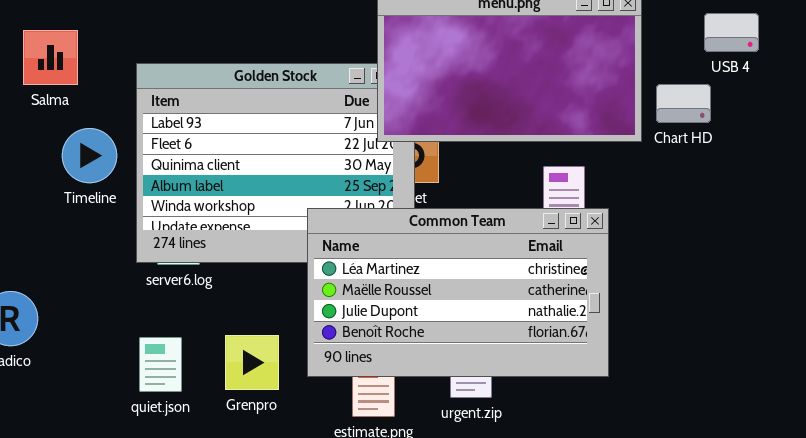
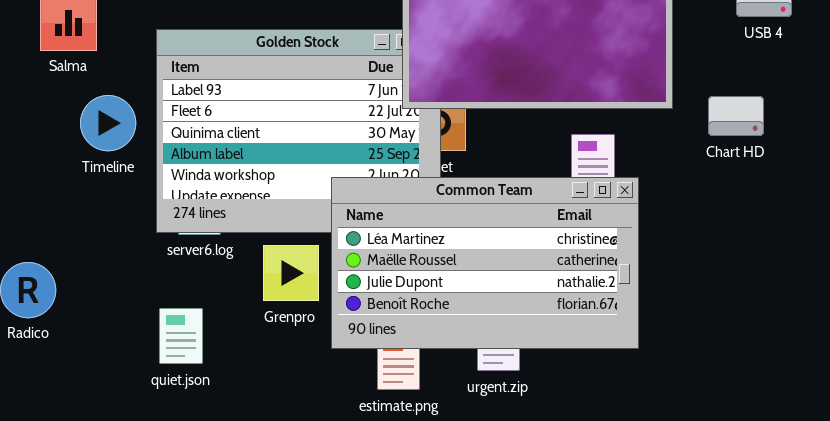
Chart HD: [656,84,711,123] -> [708,96,764,136], moved
Grenpro: [225,335,279,390] -> [263,245,319,301], moved

